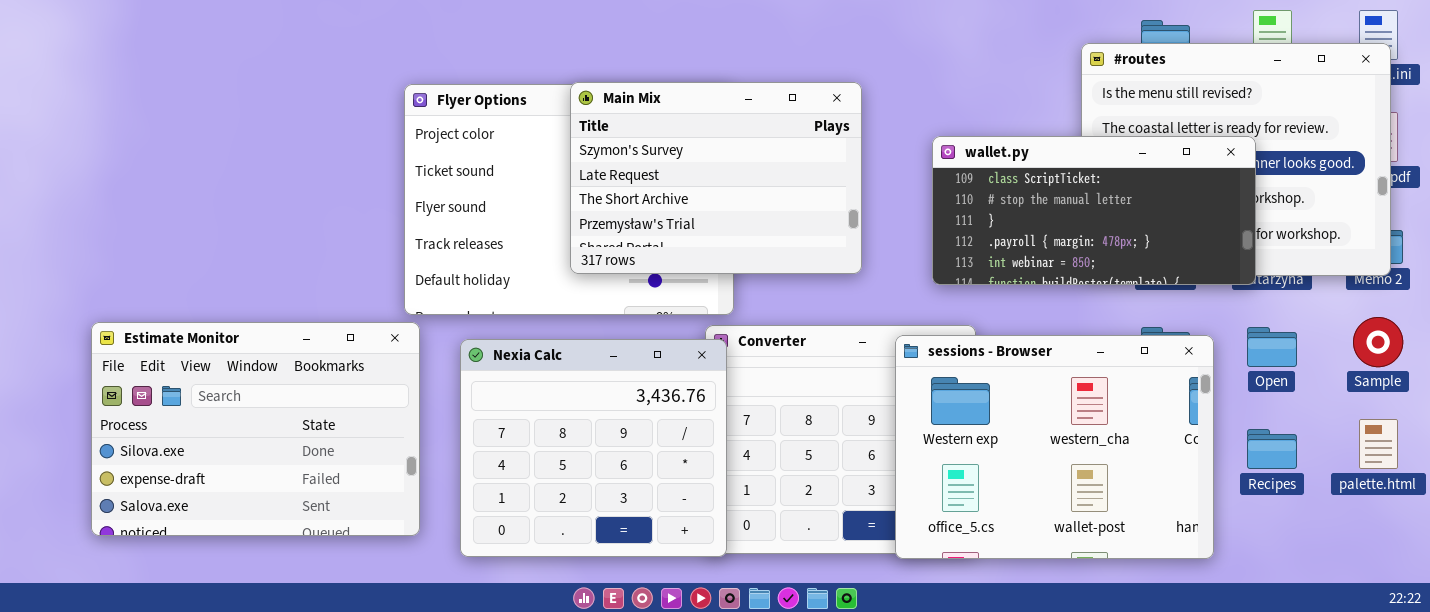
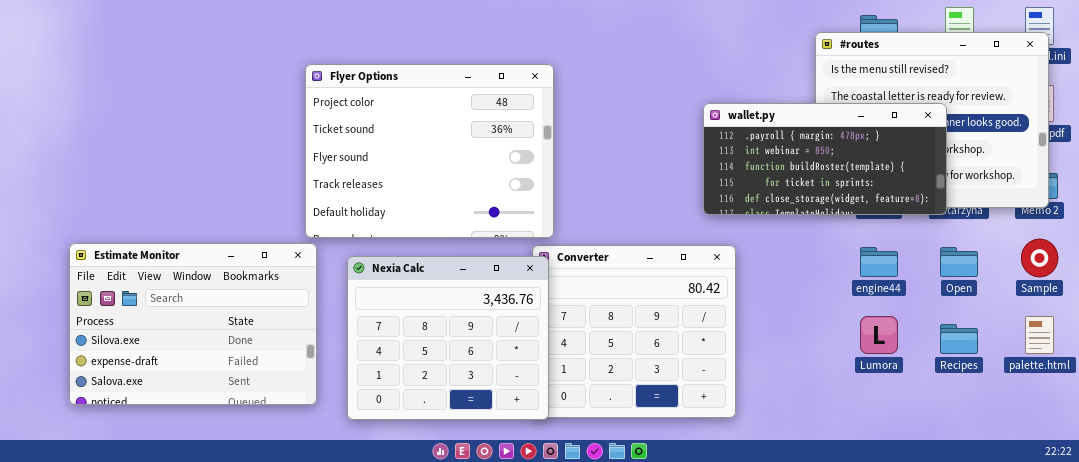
Main Mix: [570,82,862,274] -> none, closed
wallet.py: [932,136,1256,285] -> [703,103,947,215], scrolled down 3 rows
sessions - Browser: [895,335,1214,559] -> none, closed

